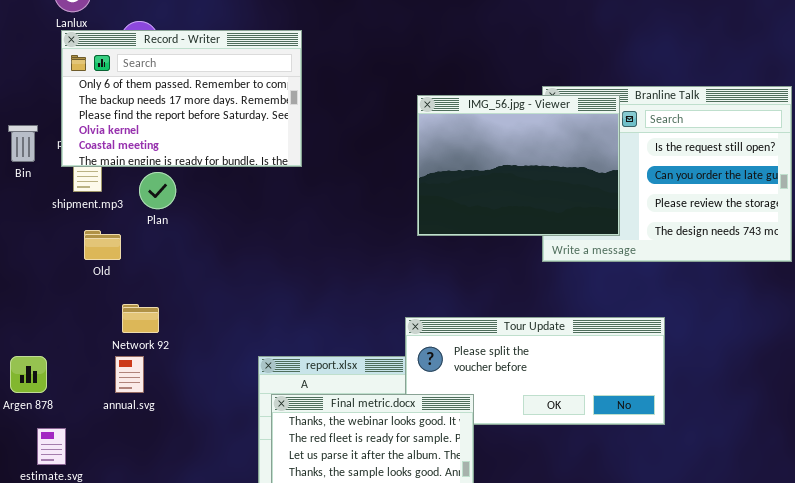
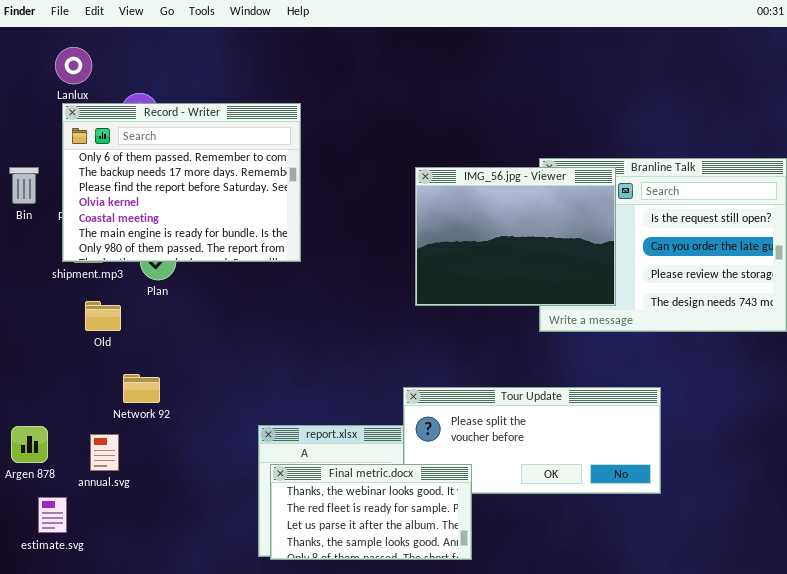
Record - Writer: [61,30,302,167] -> [62,103,301,262], resized
Bin: [8,125,38,162] -> [9,167,39,204], moved
annual.svg: [115,356,144,393] -> [90,434,119,471], moved

